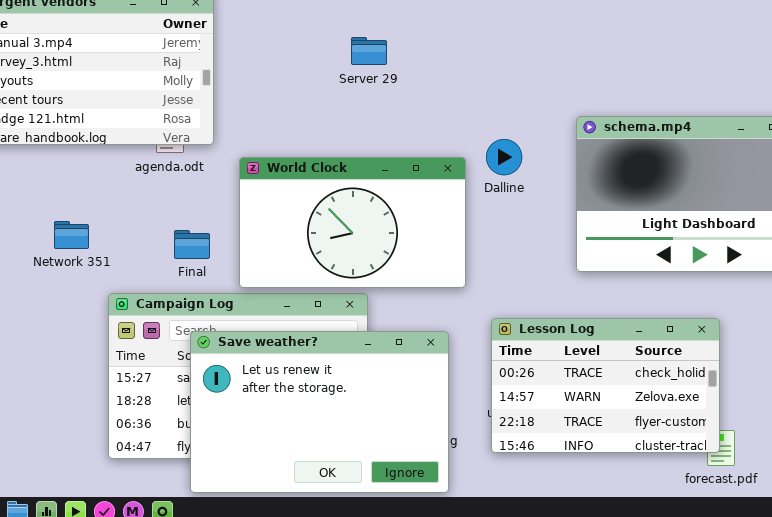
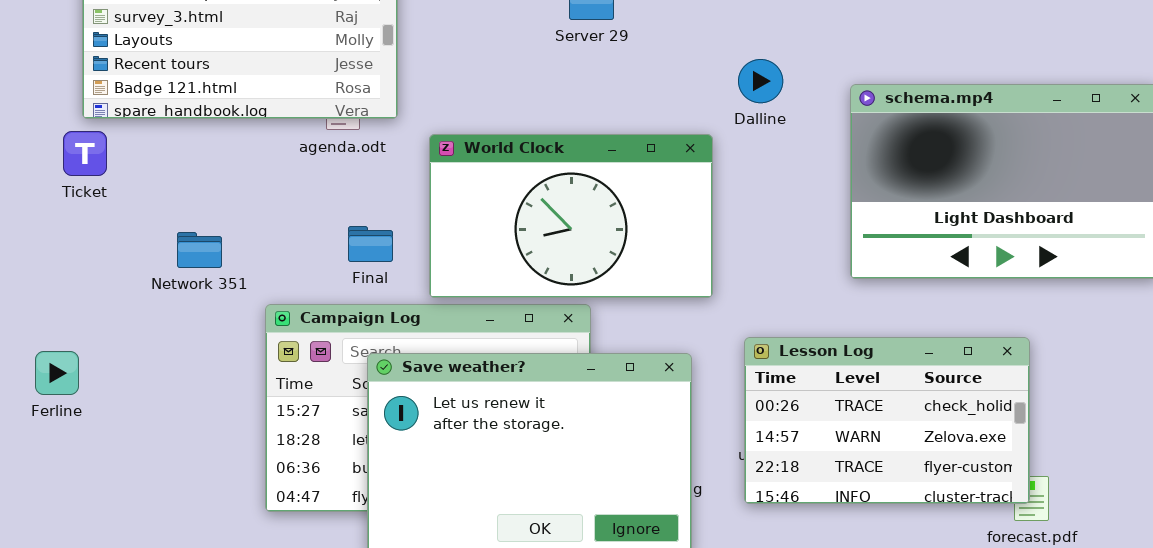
Dalline: [486,139,522,175] -> [738,59,783,103], moved
Network 351: [54,221,89,249] -> [177,232,222,268], moved

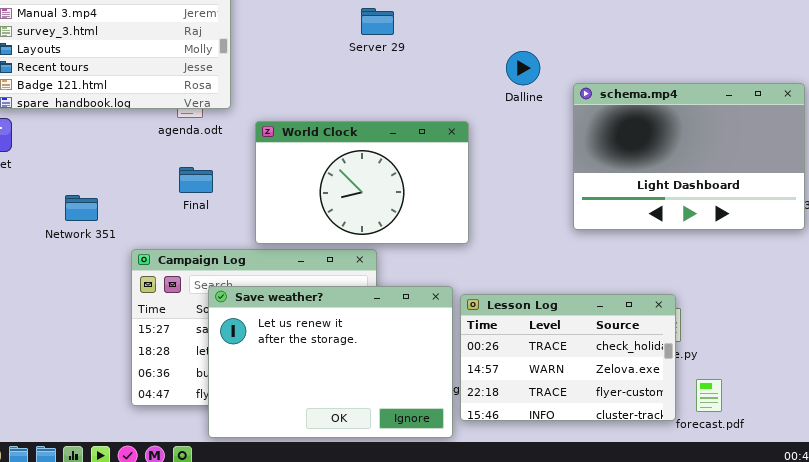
Dalline: [738,59,783,103] -> [506,51,540,85], moved
Final: [348,226,393,262] -> [179,167,213,193], moved
Lesson Log: [744,337,1030,504] -> [460,294,676,421], moved

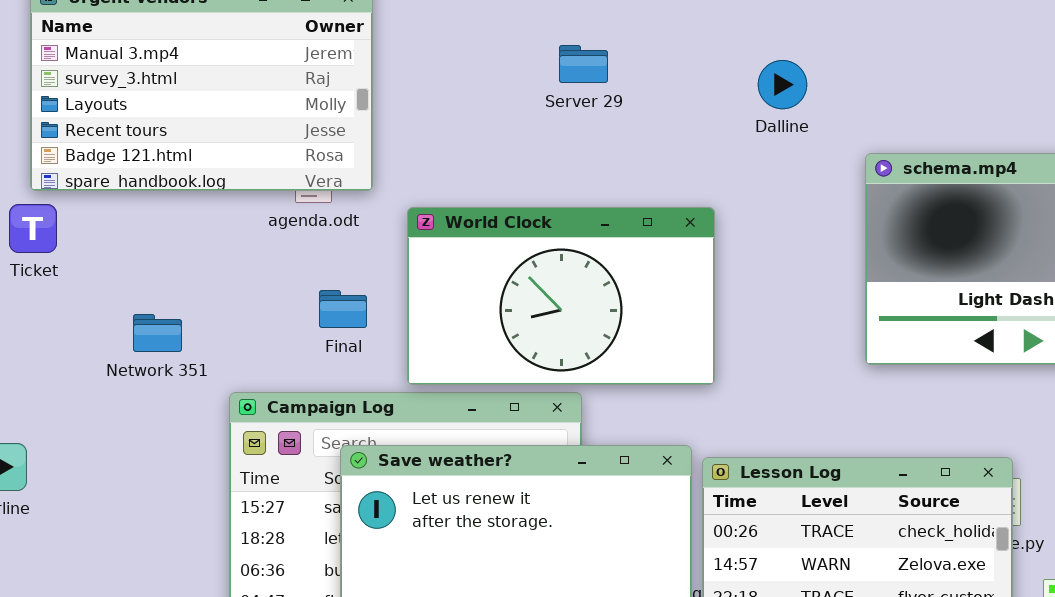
Dalline: [506,51,540,85] -> [758,60,807,109], moved
Final: [179,167,213,193] -> [319,290,367,328], moved

